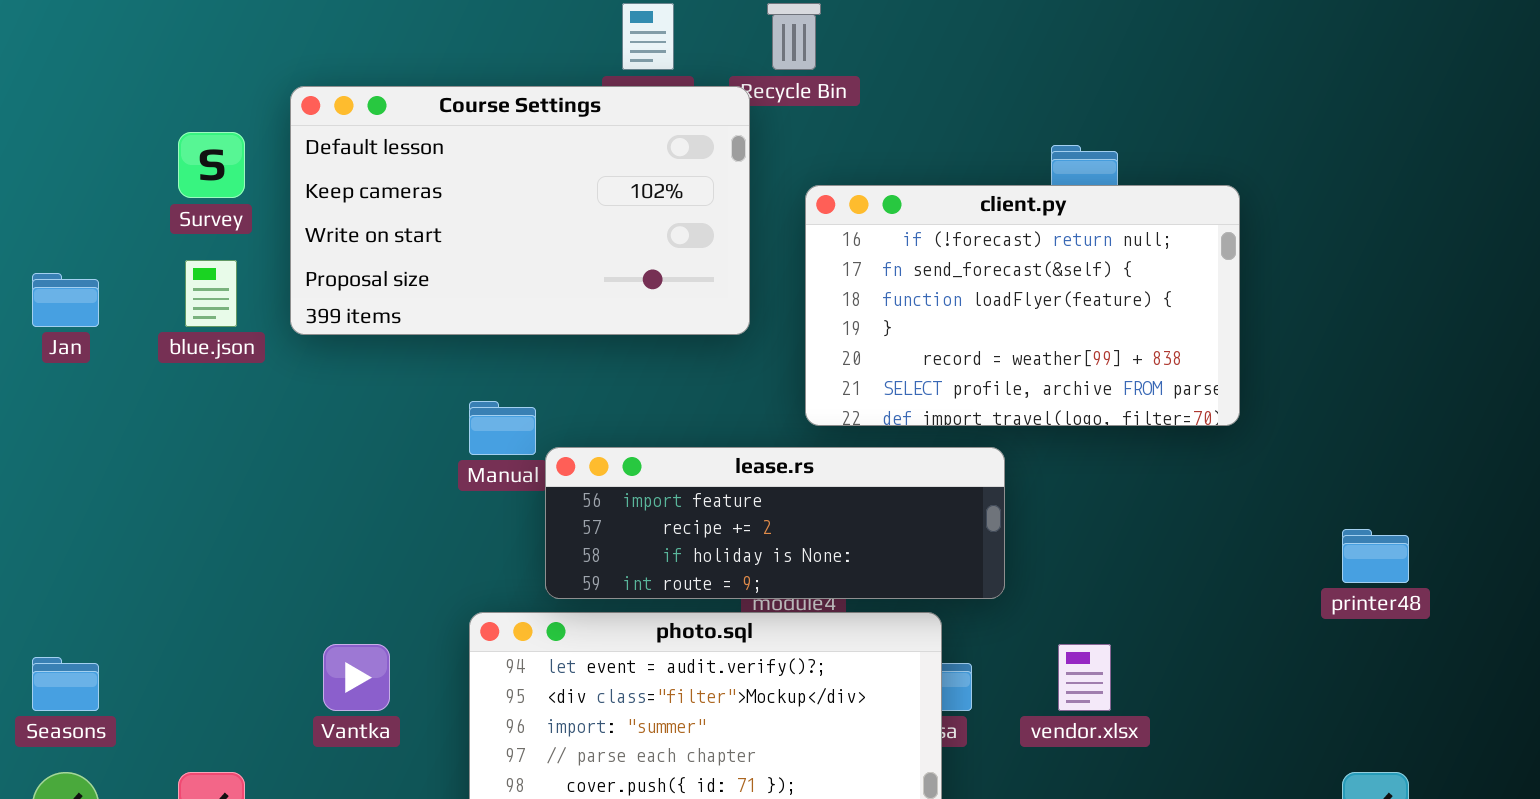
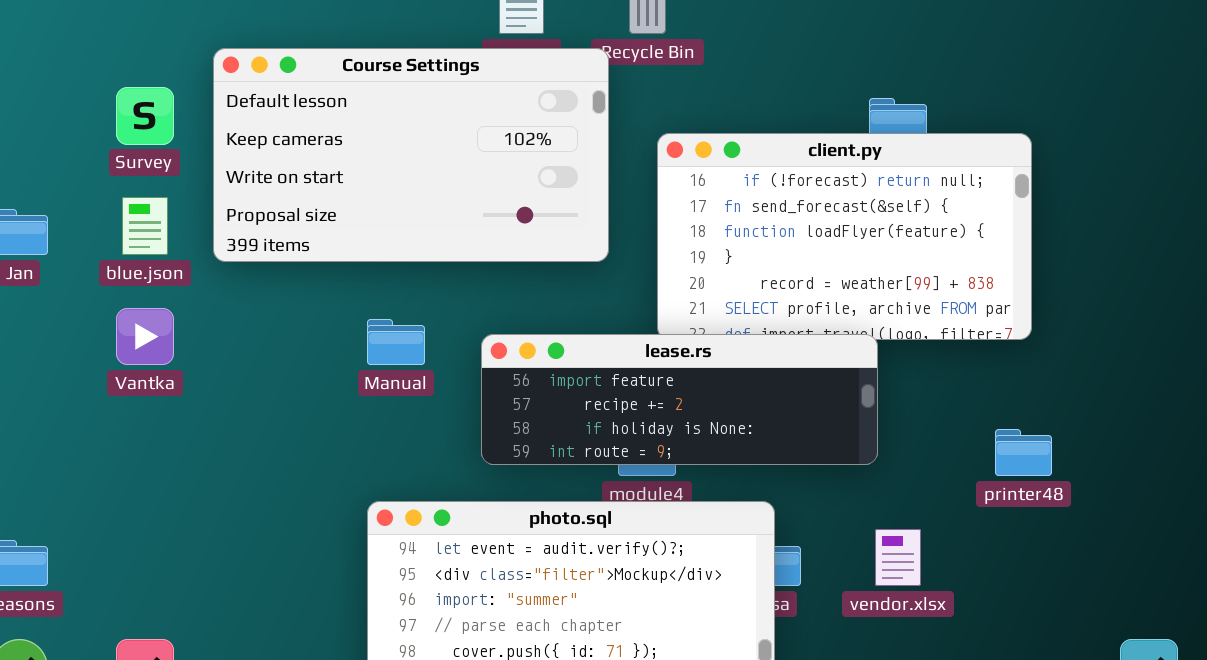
lease.rs: [545,447,1005,599] -> [481,334,878,465], moved
printer48: [1342,529,1409,583] -> [995,429,1052,476], moved
Vantka: [323,644,390,711] -> [116,308,174,365], moved

